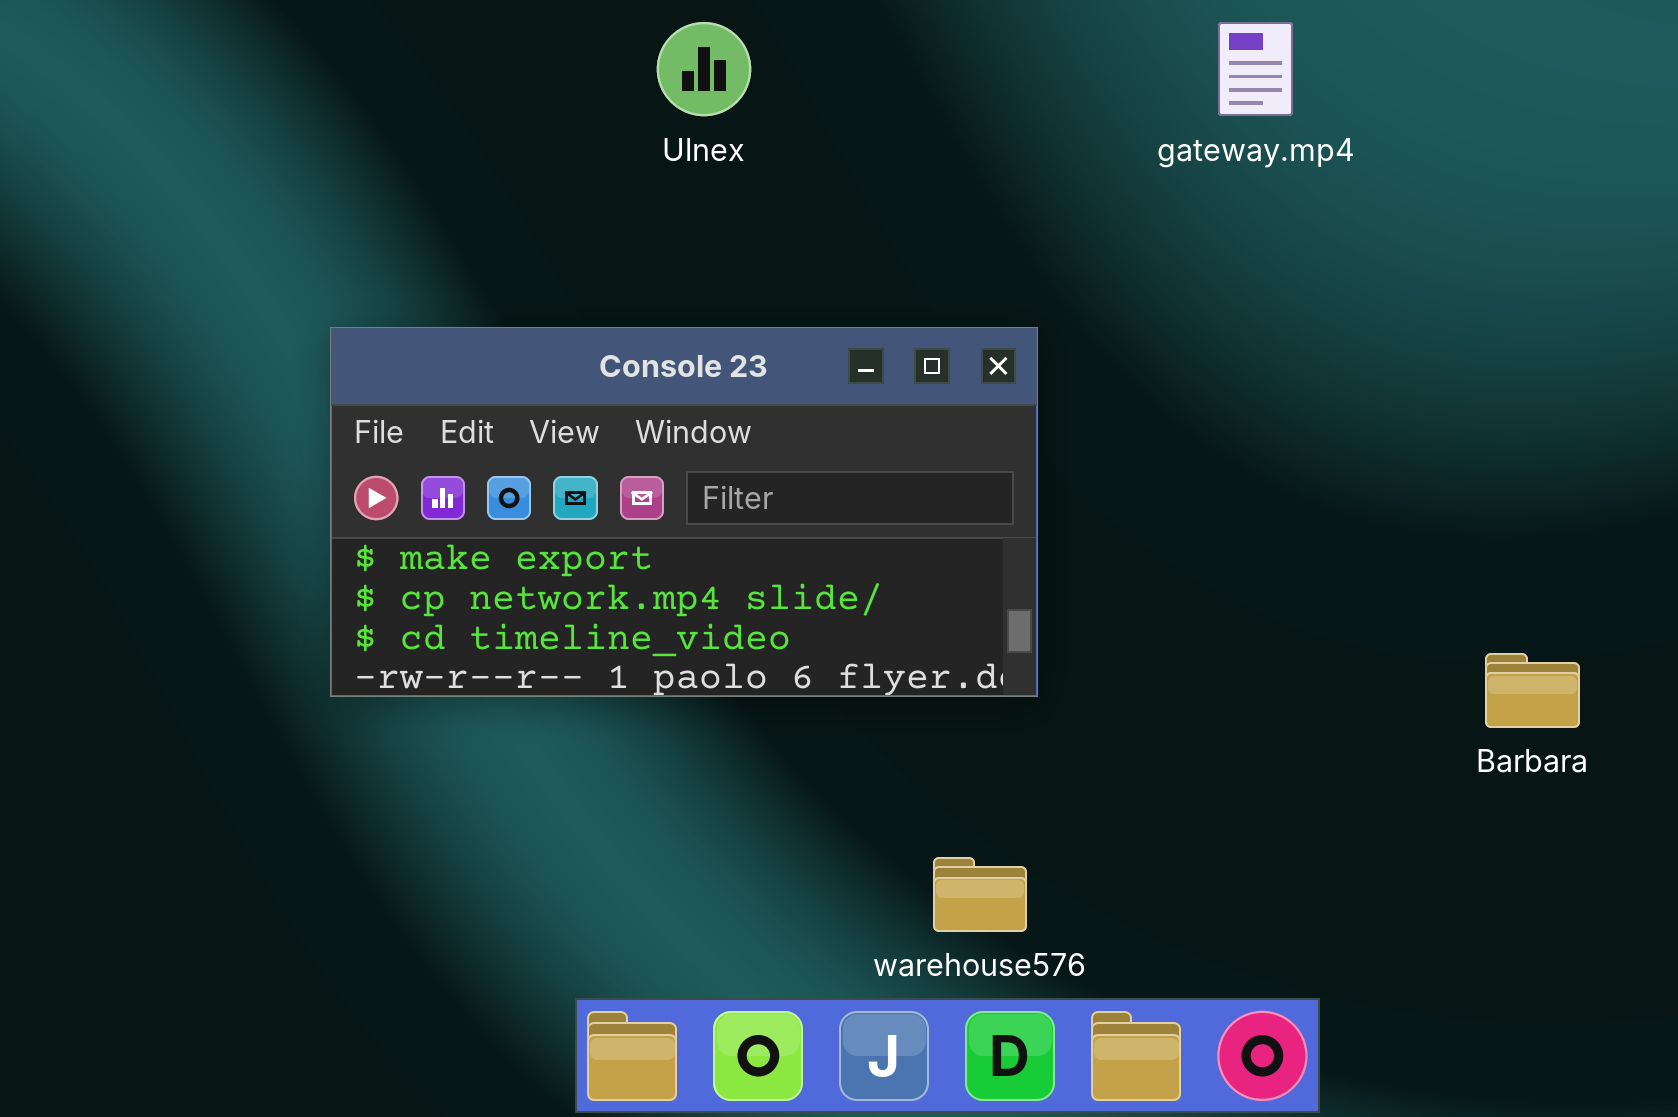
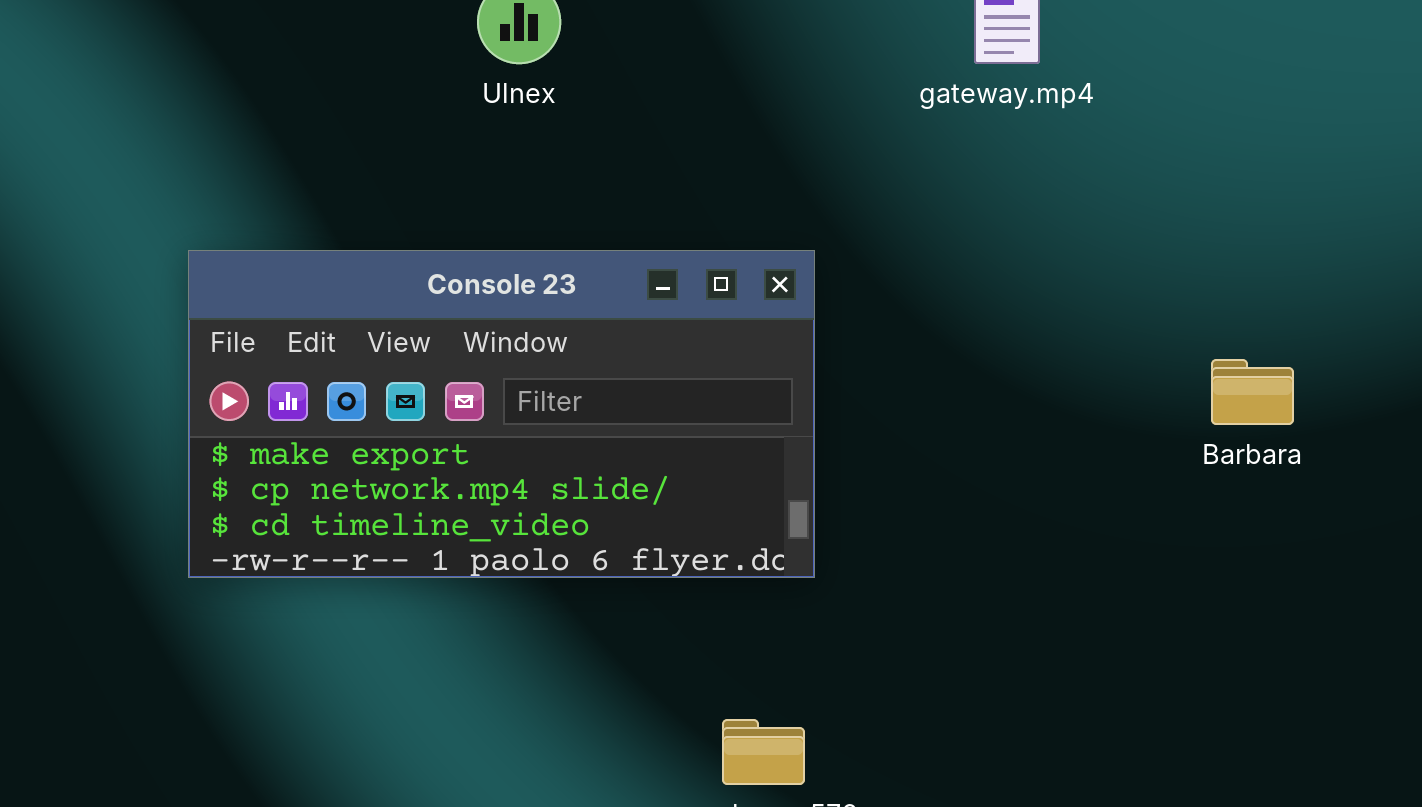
Barbara: [1485,653,1580,728] -> [1211,359,1294,425], moved

